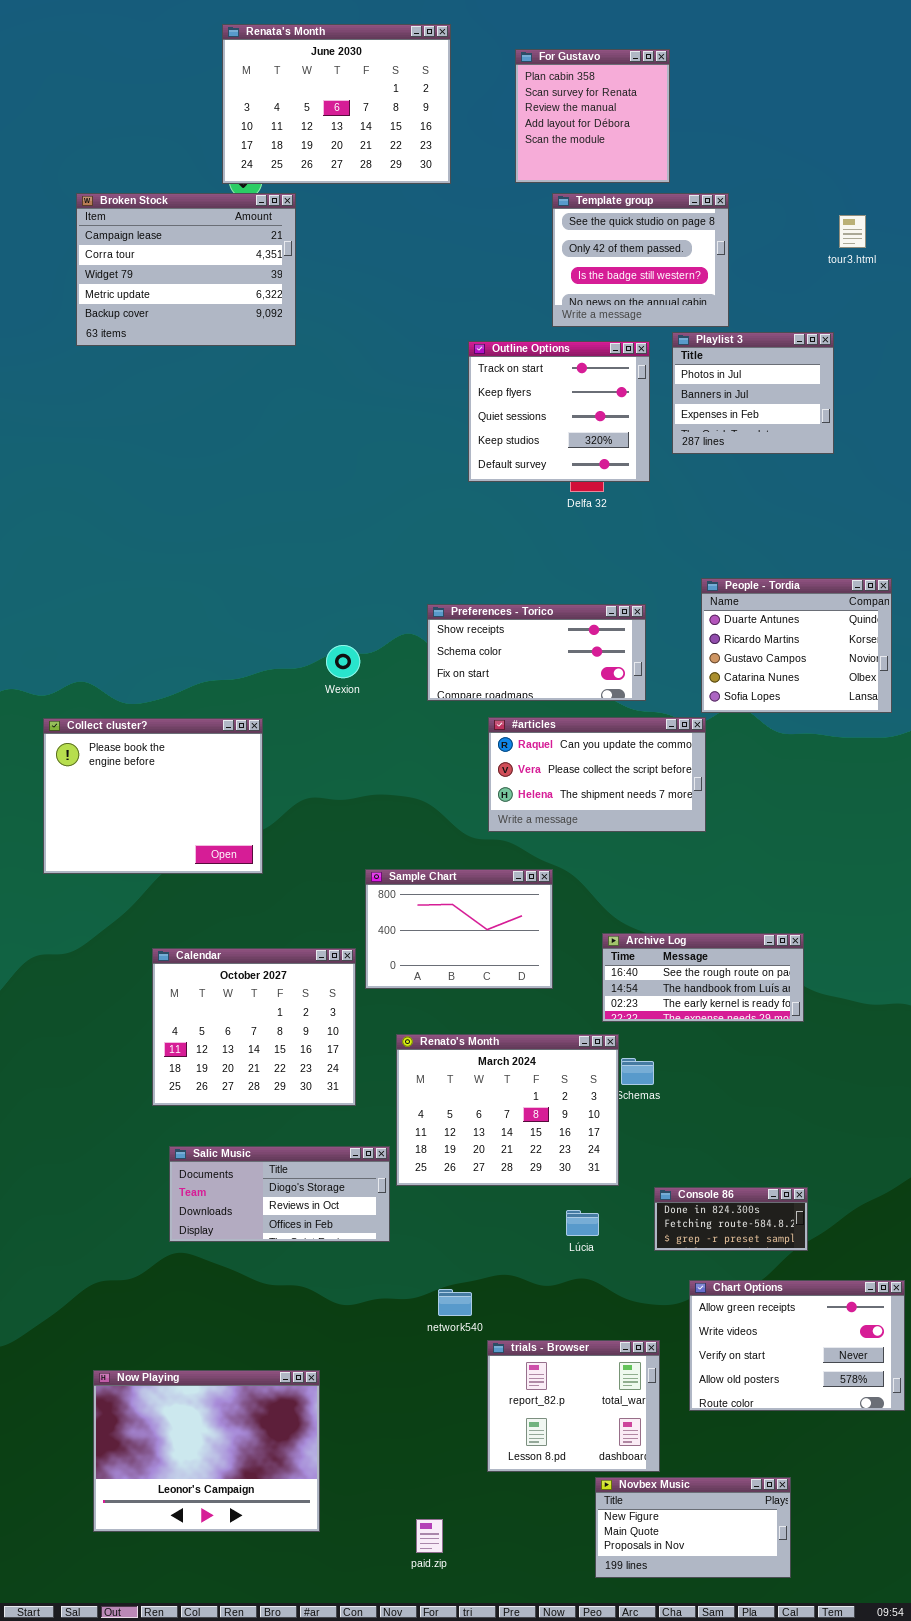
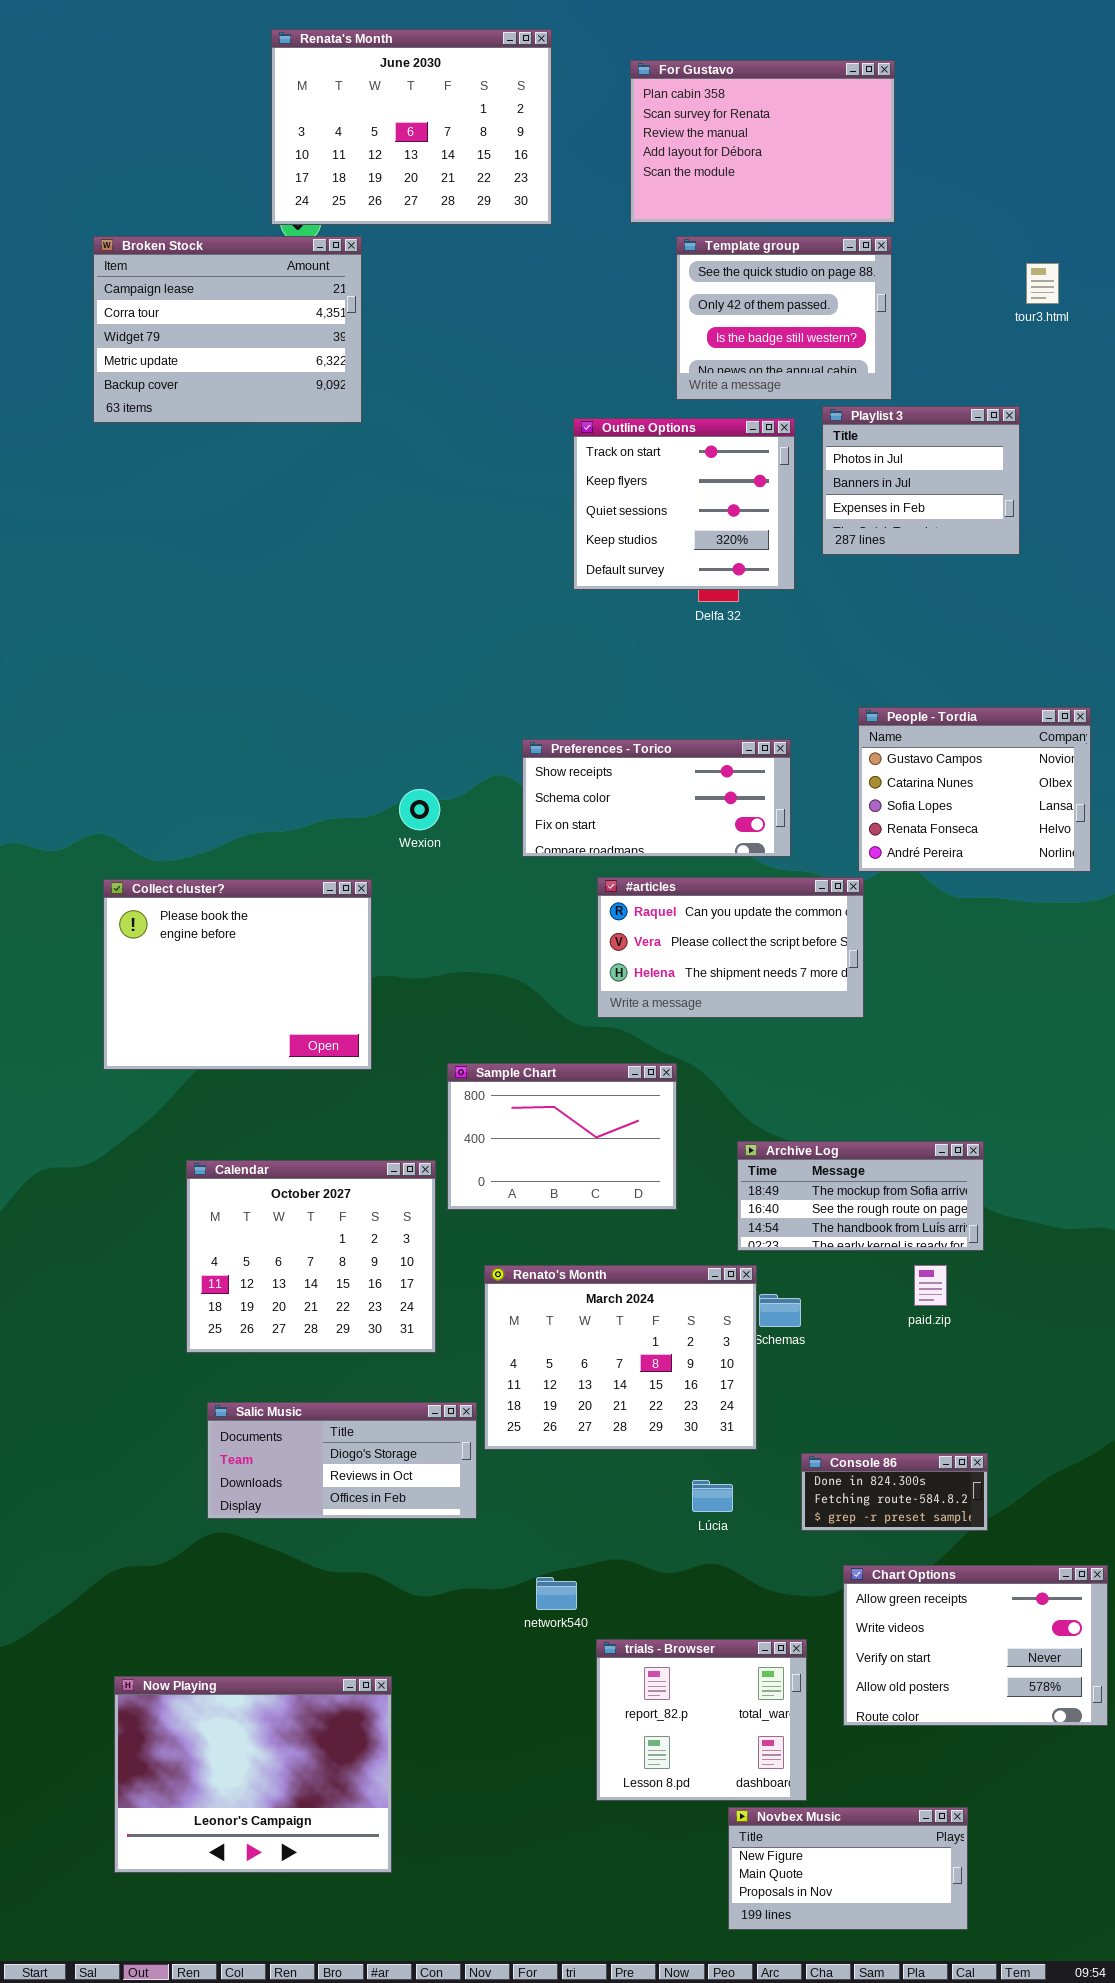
For Gustavo: [515,49,670,183] -> [630,60,895,223], resized
People - Tordia: [701,578,892,713] -> [858,707,1091,872], scrolled down 2 rows
Collect cluster?: [43,718,263,874] -> [103,879,372,1070], moved
Archive Log: [602,933,804,1022] -> [737,1141,984,1251], scrolled up 1 row
paid.zip: [416,1519,443,1553] -> [914,1265,947,1306], moved

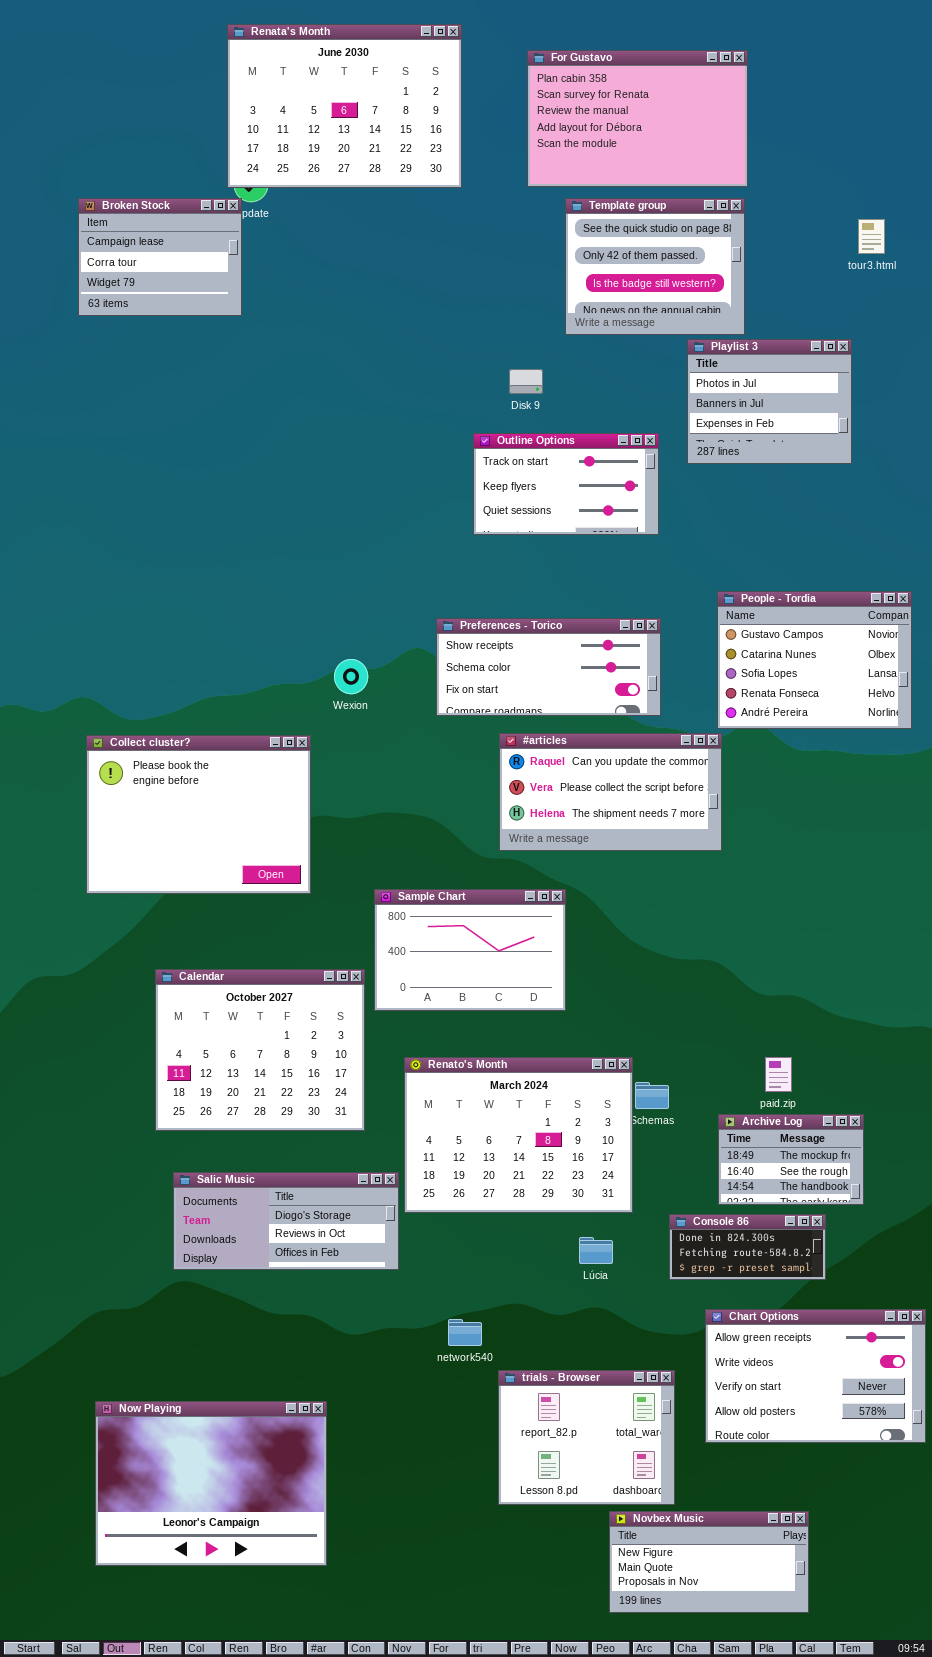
Broken Stock: [93,236,362,423] -> [78,198,242,316], resized
Outline Options: [573,418,795,590] -> [473,433,659,535], moved, resized
Archive Log: [737,1141,984,1251] -> [718,1114,864,1205], moved, resized

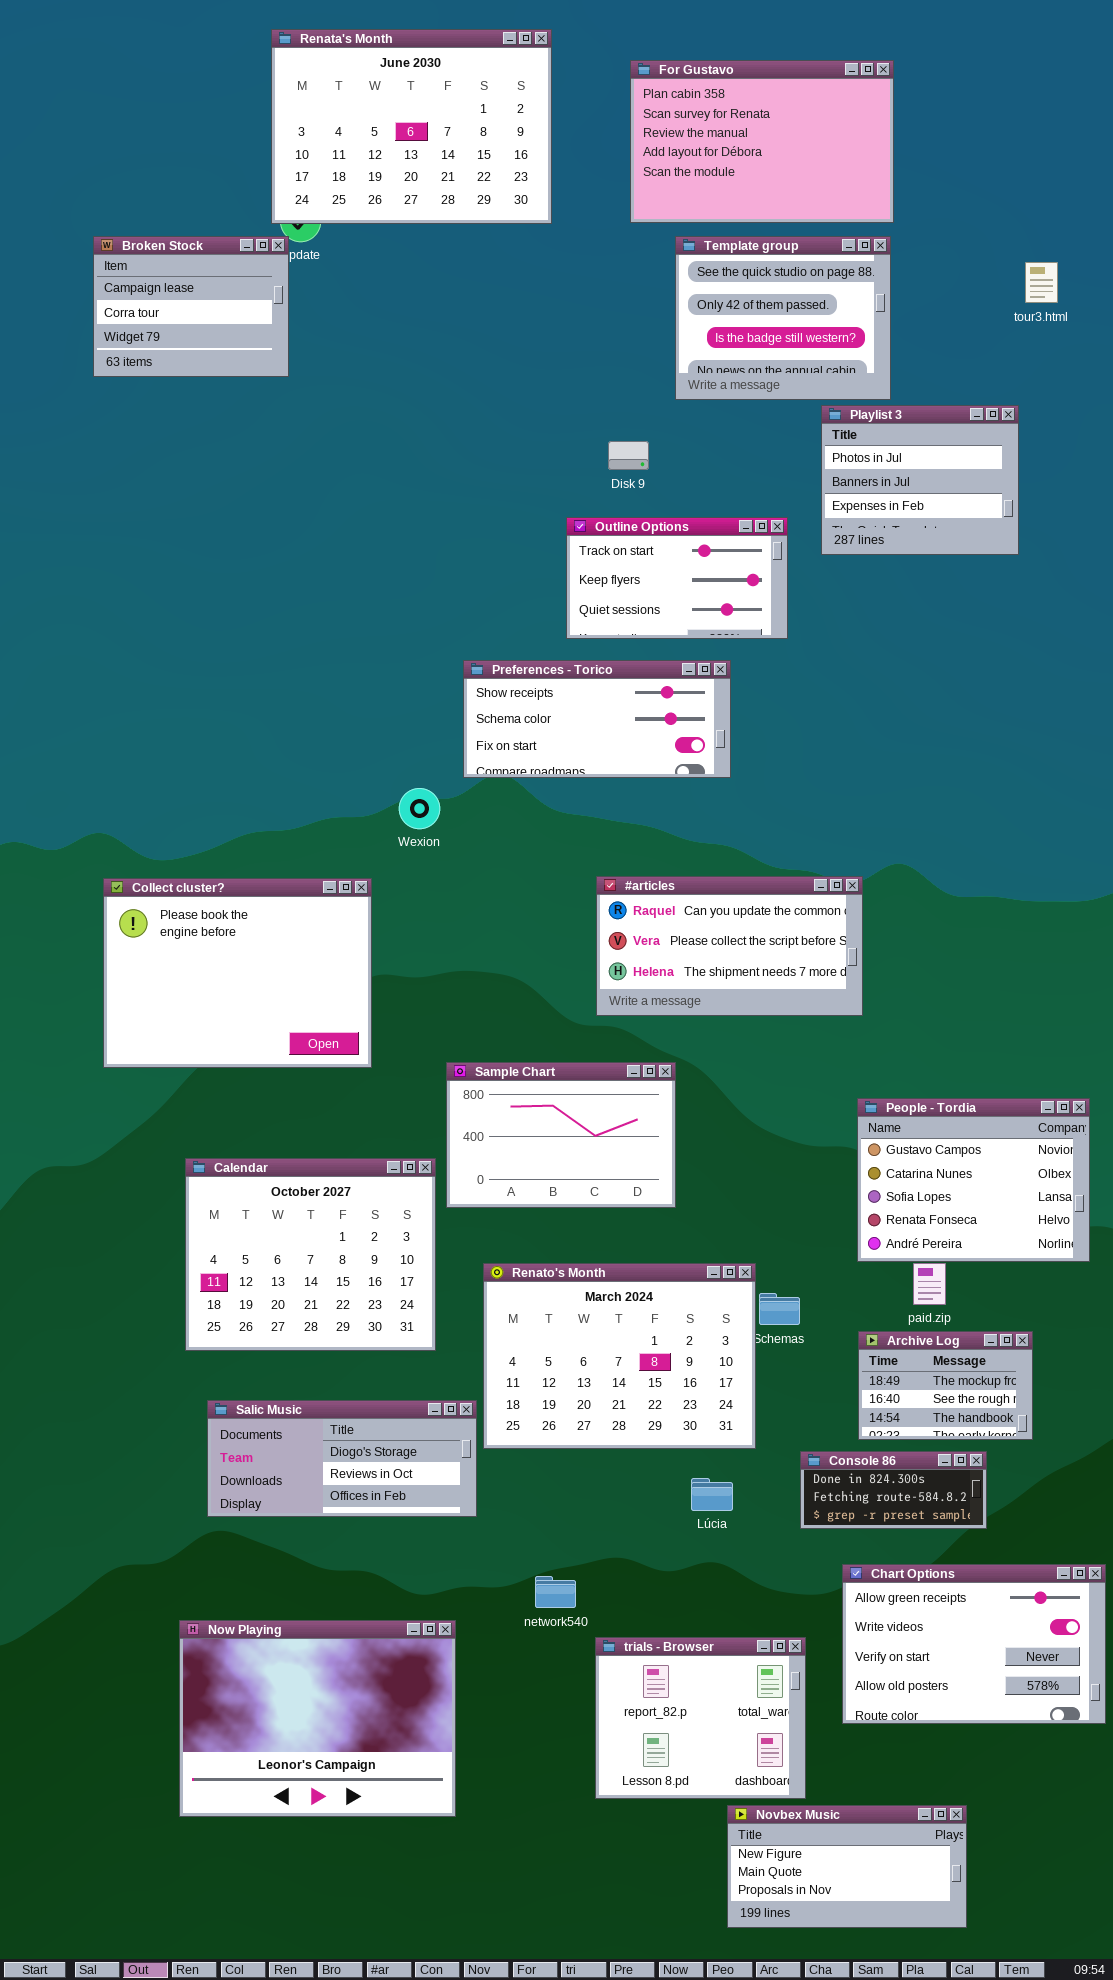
People - Tordia: [717,591,912,729] -> [857,1098,1090,1262], moved
Preferences - Torico: [436,618,661,716] -> [463,660,731,778], moved
Now Playing: [95,1401,327,1566] -> [179,1620,456,1817], moved

